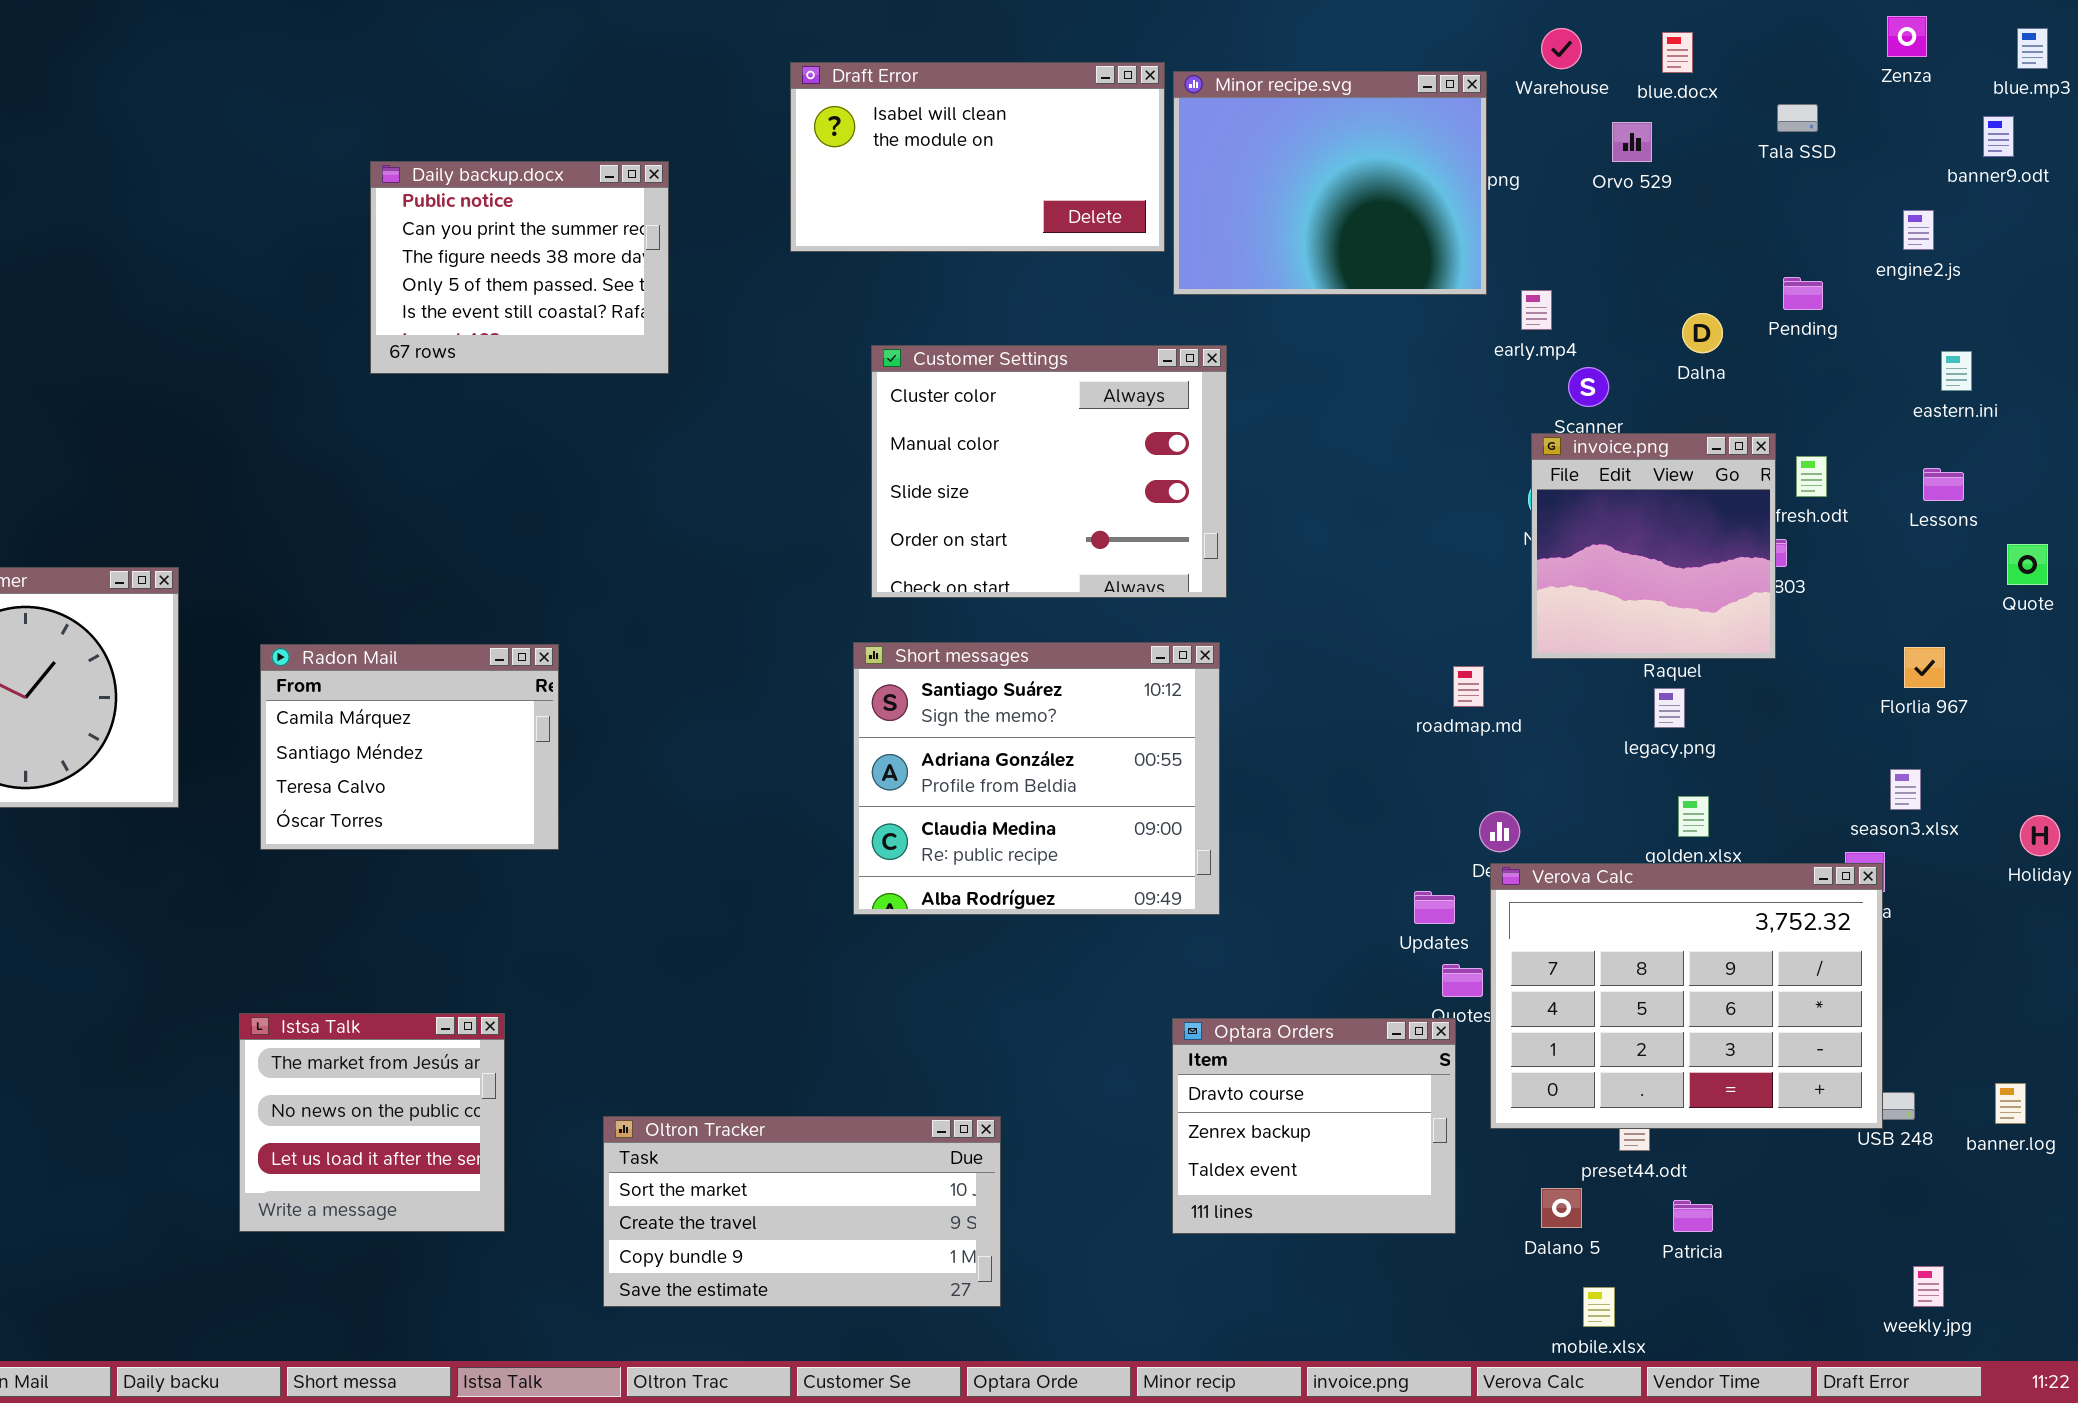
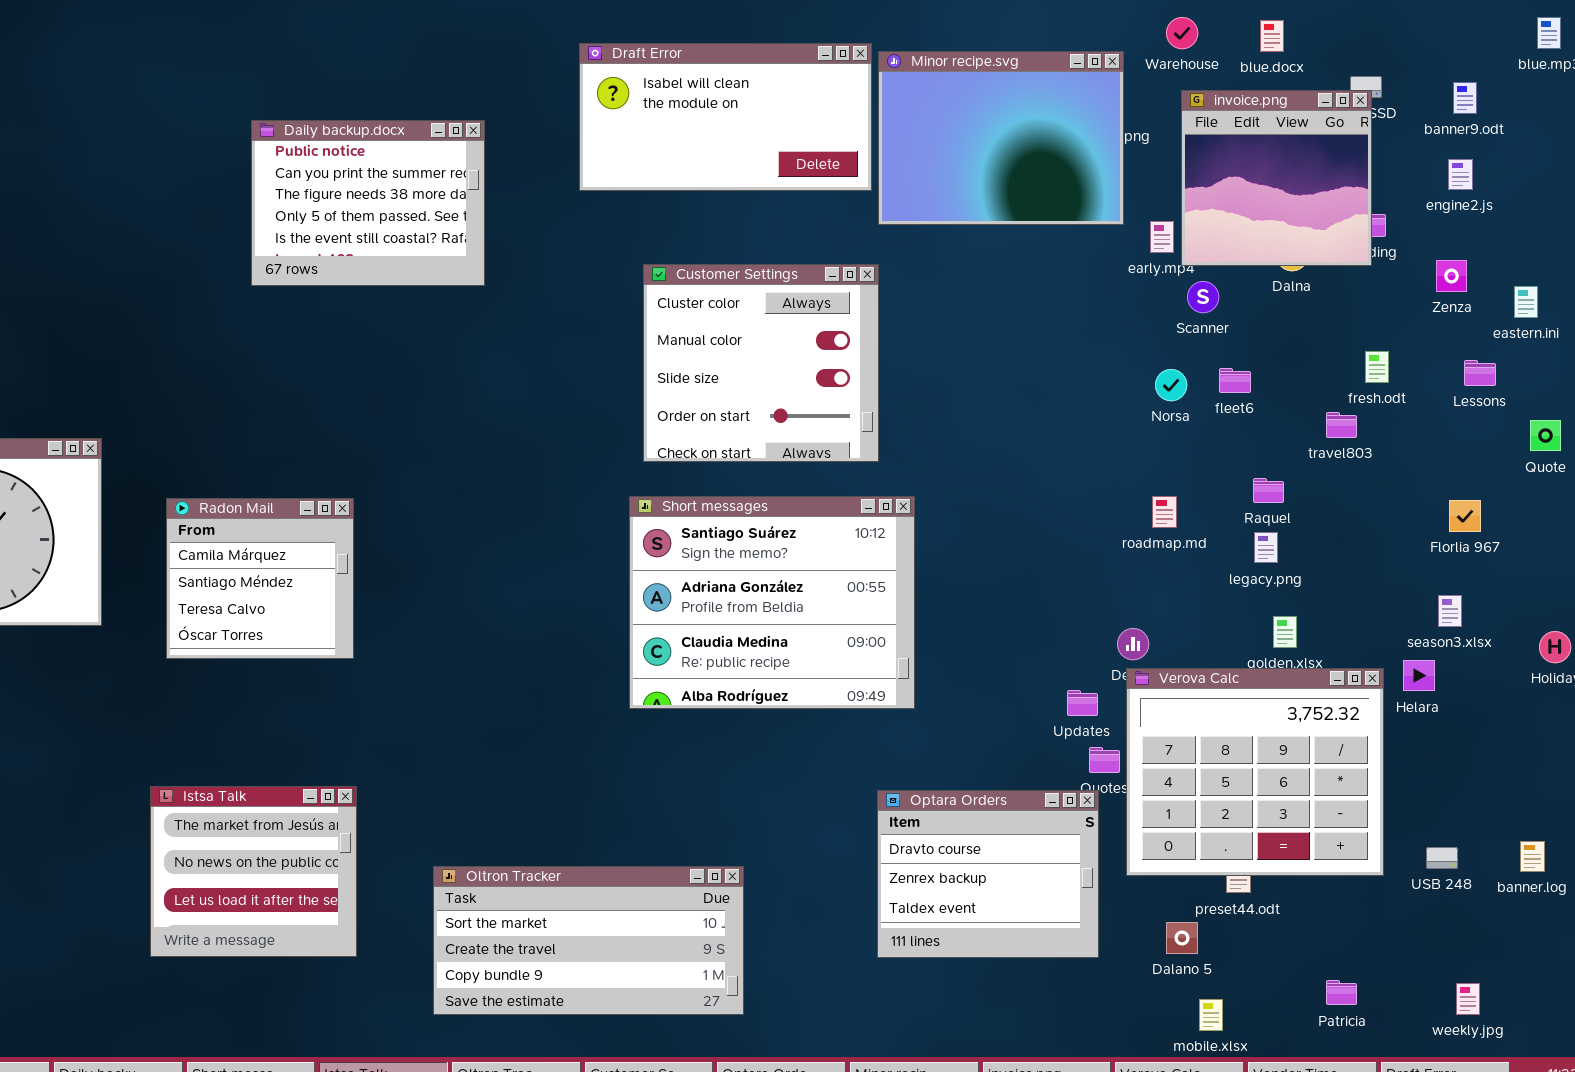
Zenza: [1887,16,1927,57] -> [1436,260,1467,292], moved
banner9.odt: [1983,116,2014,157] -> [1453,82,1477,114], moved
Customer Settings: [871,345,1227,598] -> [643,264,879,462], resized
eastern.ini: [1941,351,1972,391] -> [1514,286,1538,318], moved
invoice.png: [1531,433,1776,659] -> [1181,90,1372,266], moved
Radon Mail: [260,644,559,850] -> [166,498,354,659], resized
roadmap.md: [1453,666,1484,707] -> [1152,496,1177,528], moved
Verova Calc: [1490,863,1883,1129] -> [1126,668,1384,876], resized
Patricia: [1673,1200,1713,1232] -> [1326,980,1357,1005], moved

